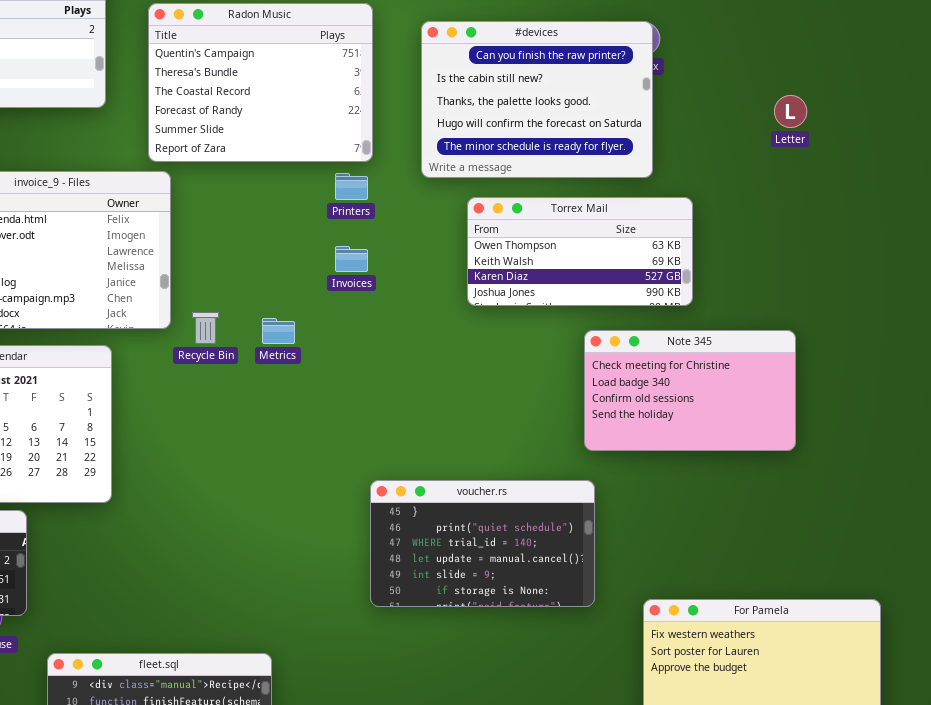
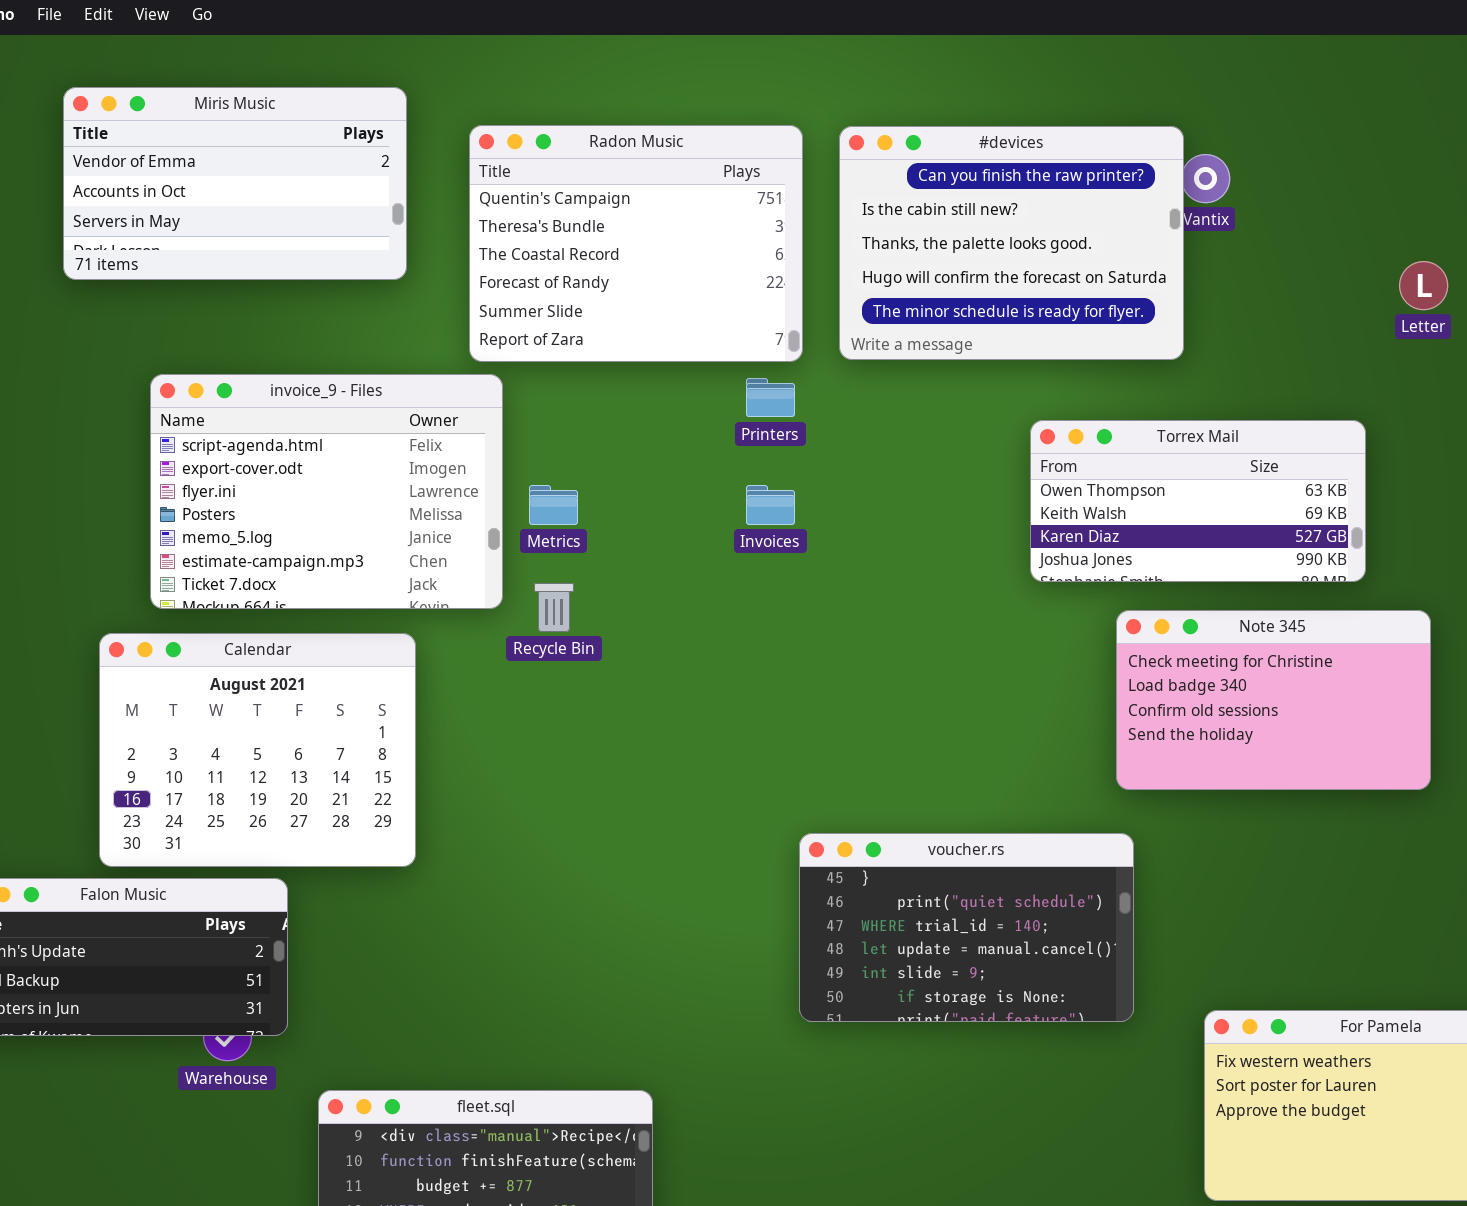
#devices: [421,21,653,178] -> [839,126,1184,360], moved
Torrex Mail: [467,197,693,306] -> [1030,420,1366,582], moved
Metrics: [262,318,295,344] -> [529,485,578,525], moved

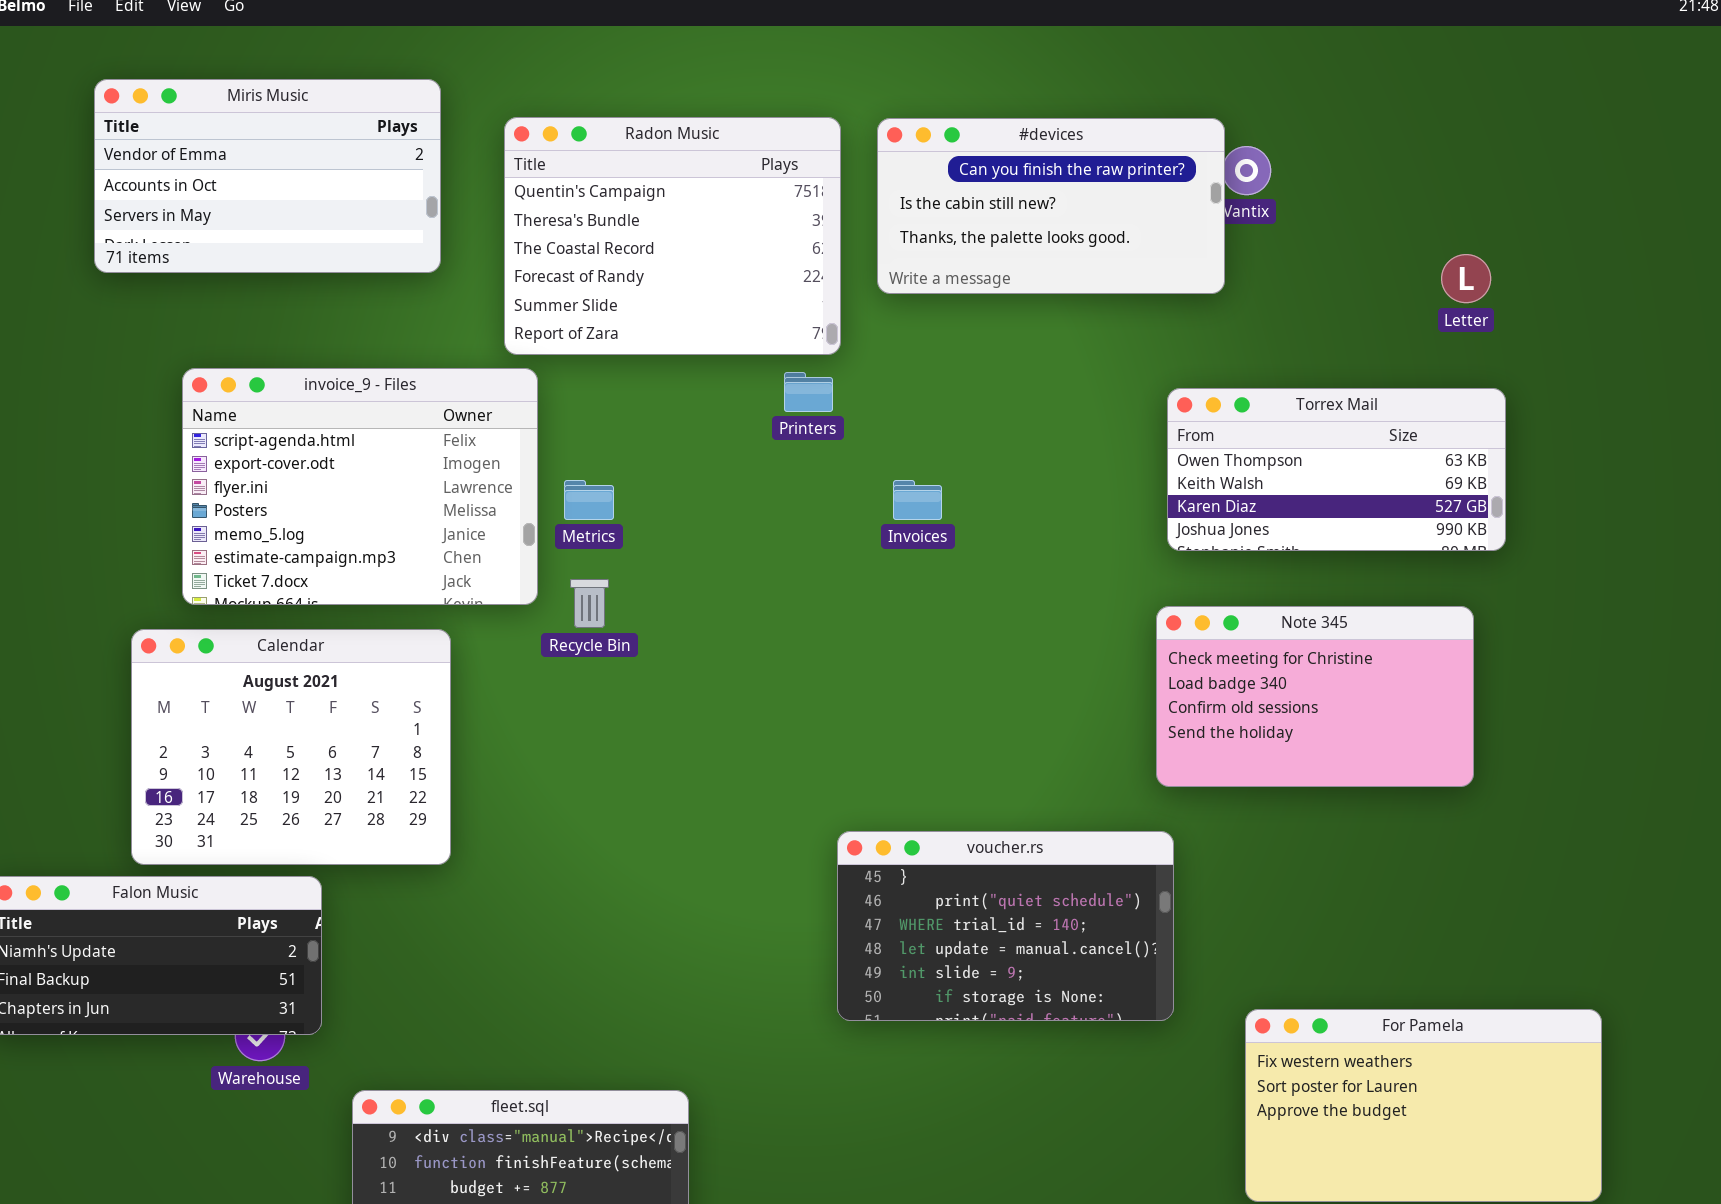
#devices: [839,126,1184,360] -> [877,118,1225,294], resized
Torrex Mail: [1030,420,1366,582] -> [1167,388,1506,551], moved
Invoices: [746,485,795,525] -> [893,480,942,520], moved

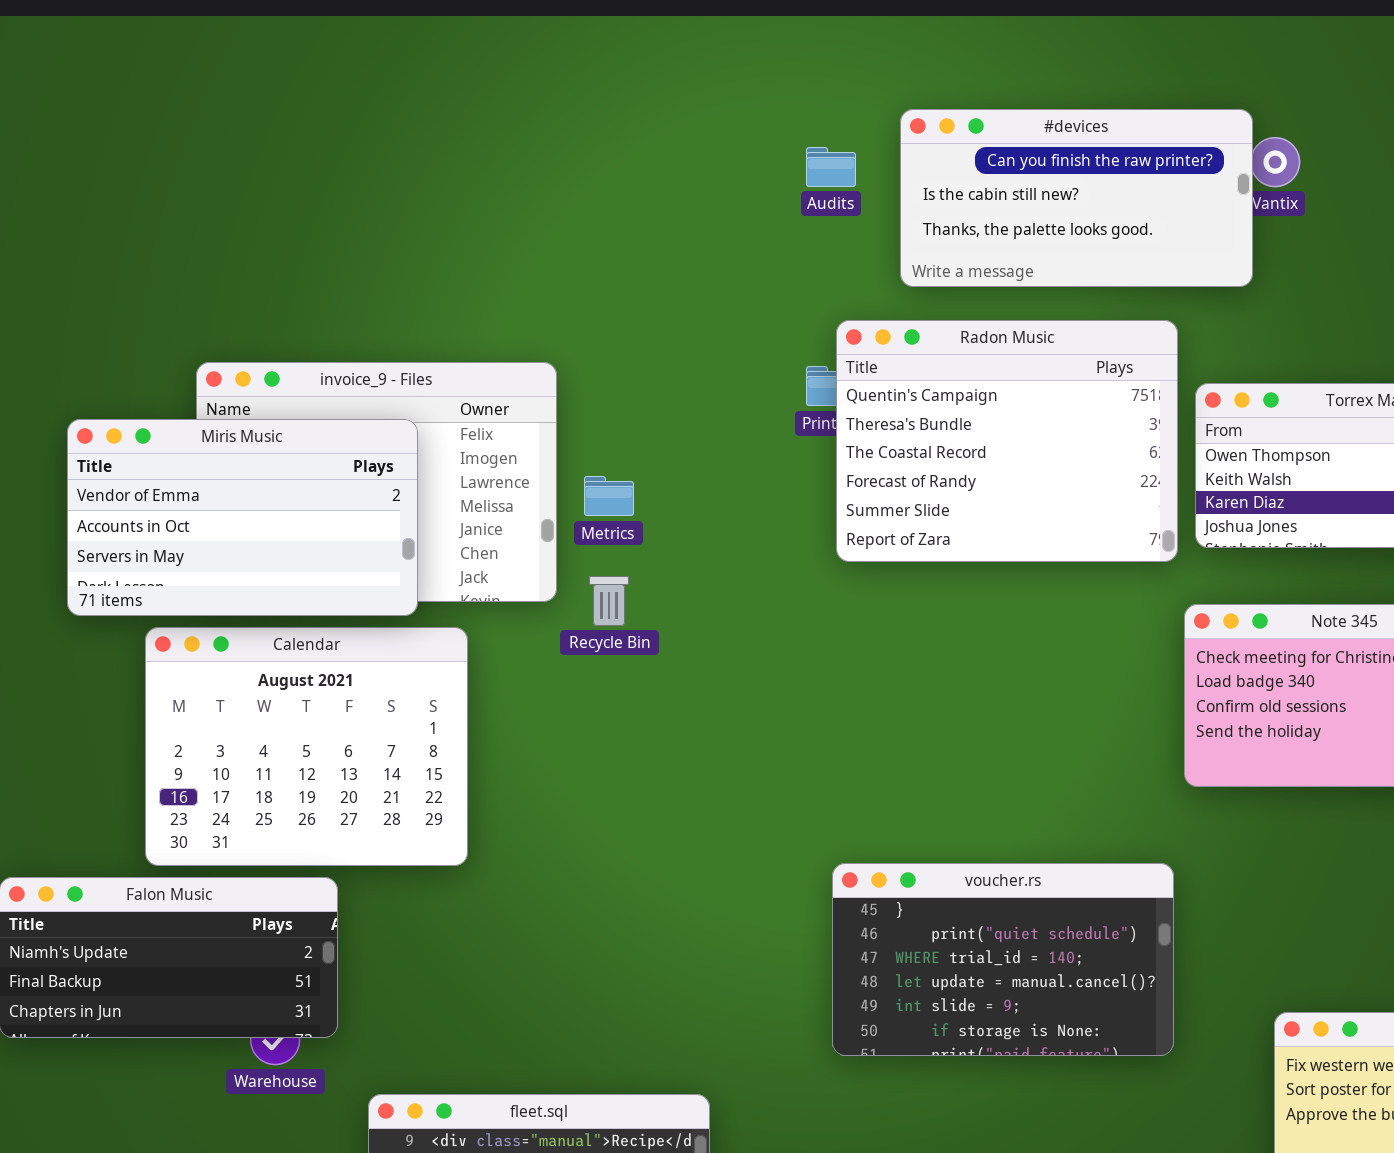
Miris Music: [94,79,441,273] -> [67,419,418,616], moved
Radon Music: [504,117,841,355] -> [836,320,1178,562], moved
voucher.rs: [837,831,1174,1021] -> [832,863,1174,1056], moved

